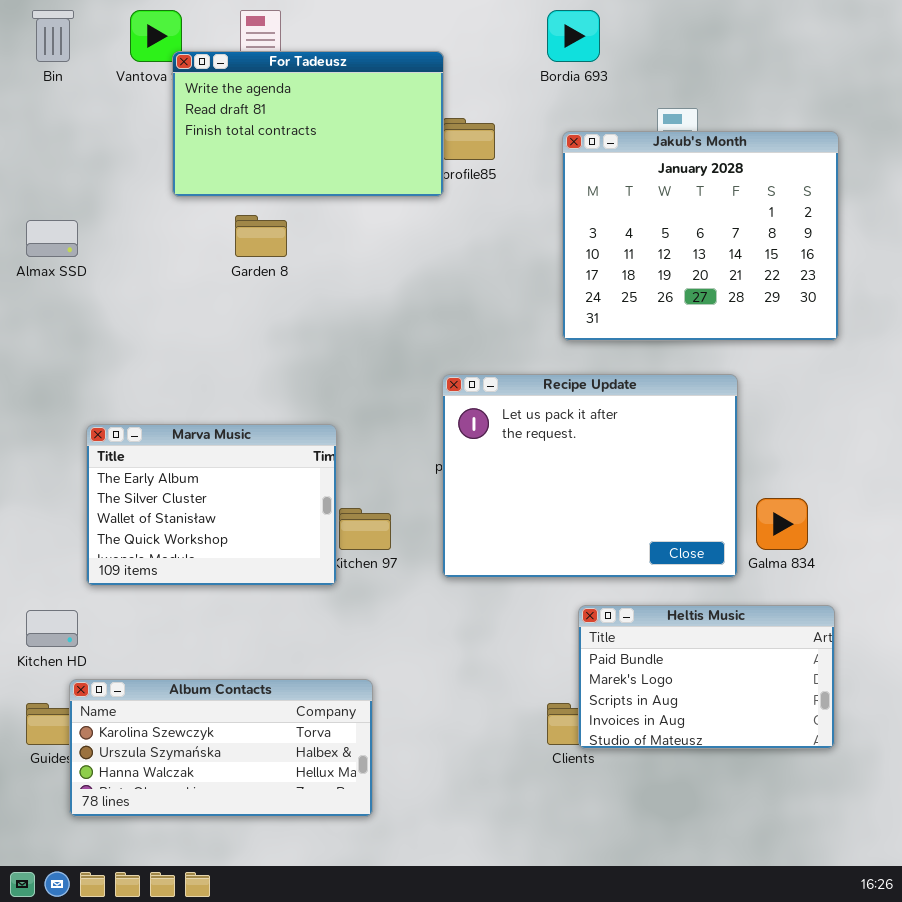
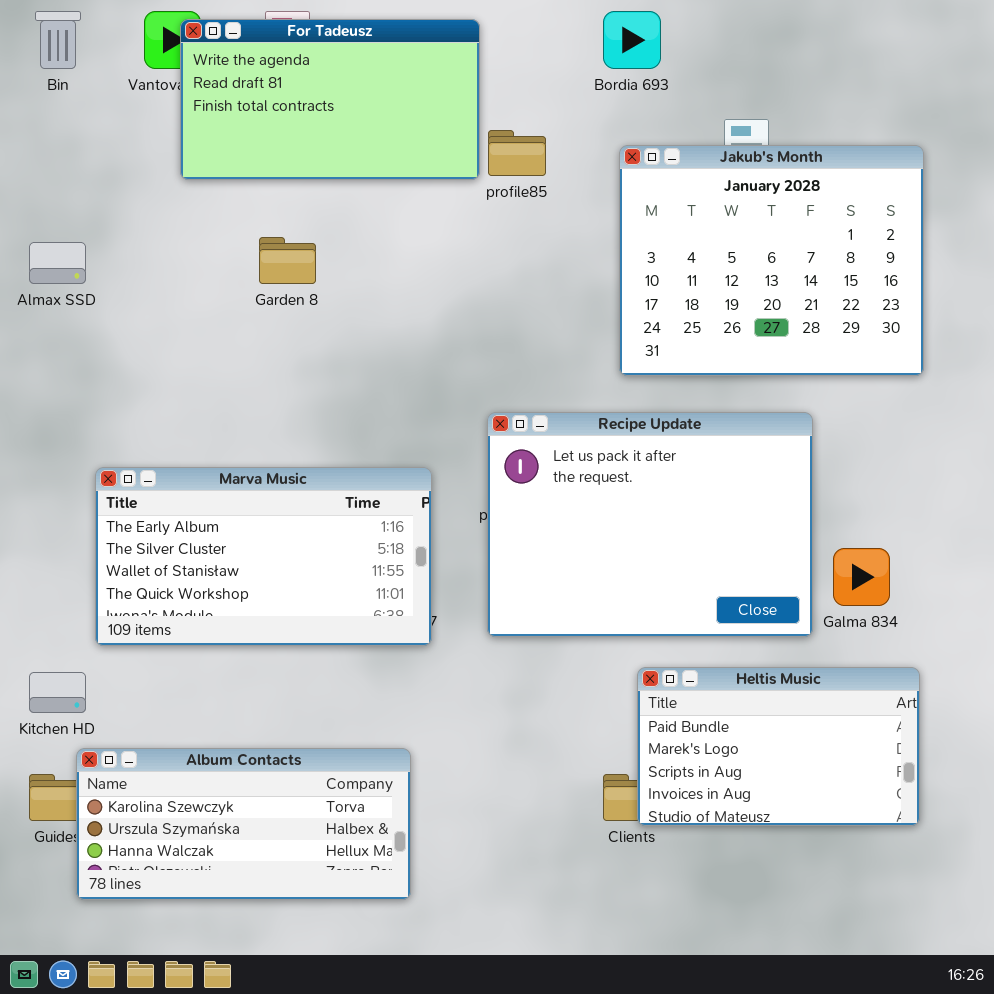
For Tadeusz: [172,51,444,197] -> [180,19,480,180], moved
Marva Music: [86,424,337,586] -> [95,467,432,646], resized

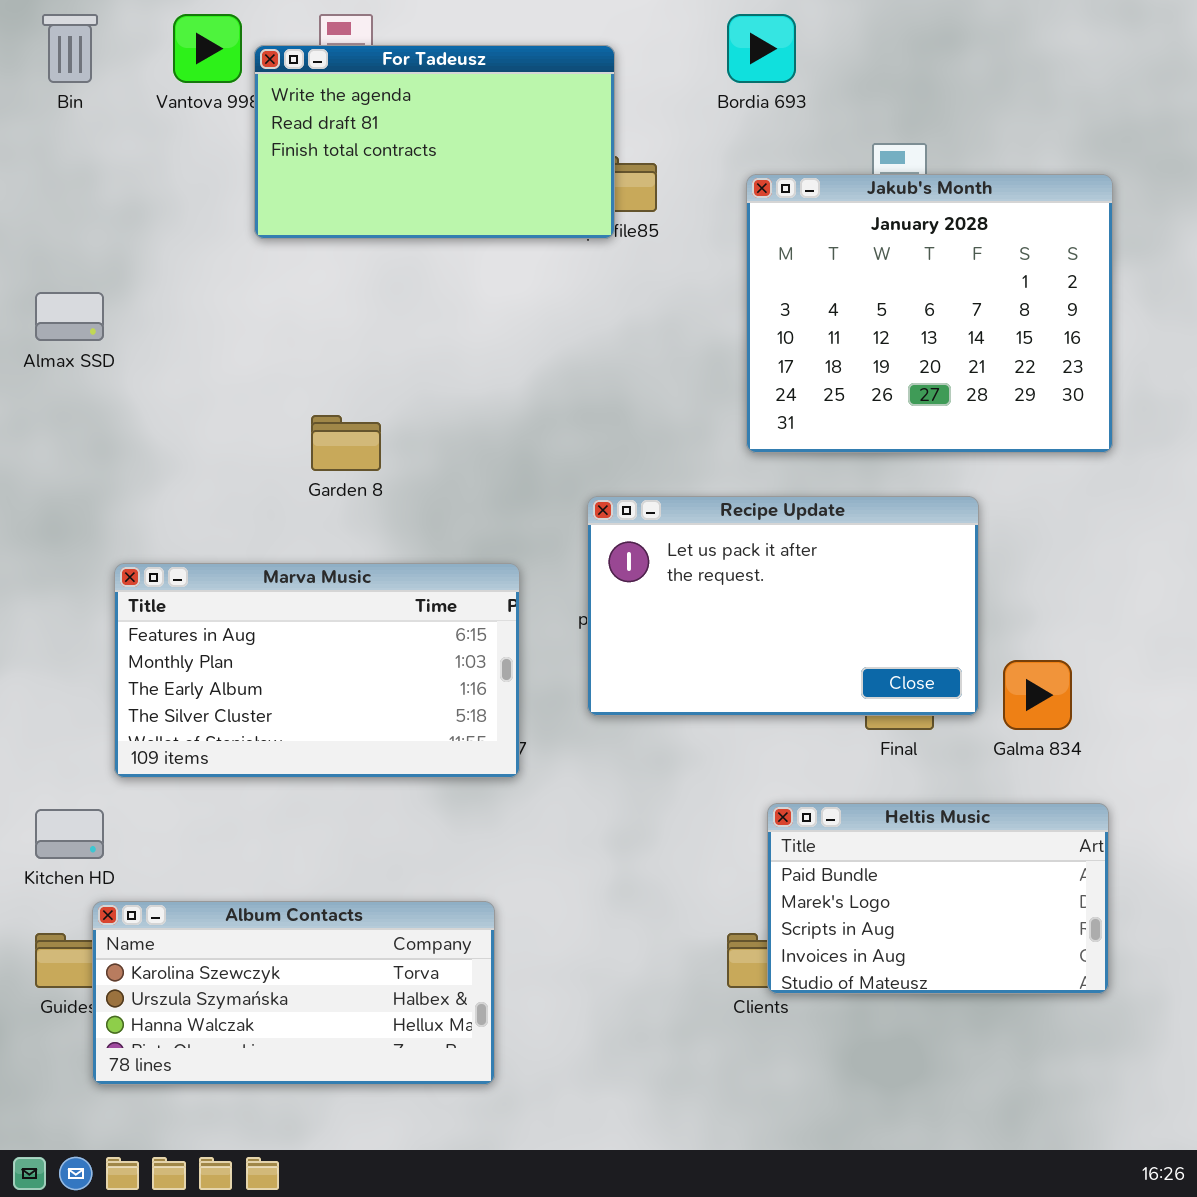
For Tadeusz: [180,19,480,180] -> [254,45,615,239], moved
Garden 8: [259,237,316,284] -> [311,415,381,471], moved
Recipe Update: [487,412,813,637] -> [587,496,979,716], resized
Marva Music: [95,467,432,646] -> [114,563,520,778], scrolled up 2 rows

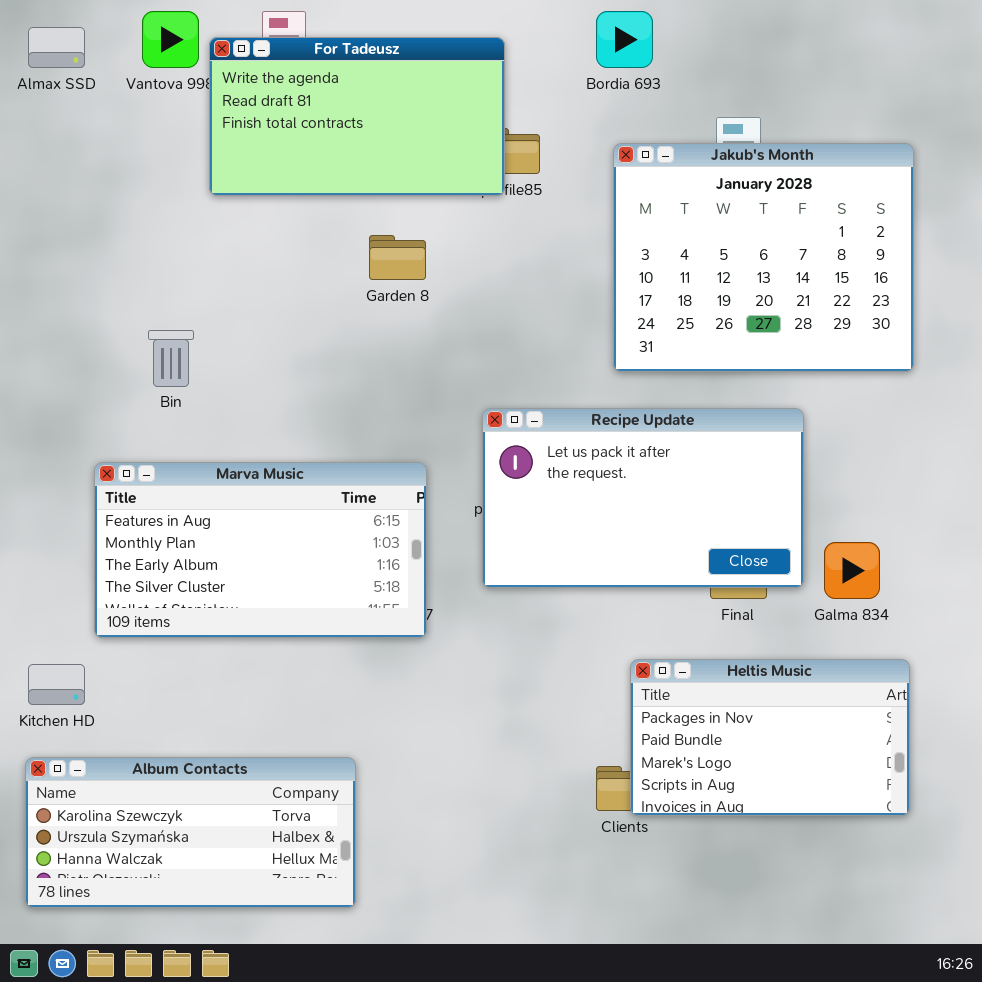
Bin: [42,14,98,83] -> [148,330,194,387], moved
Almax SSD: [35,292,104,341] -> [28,27,85,68], moved
Garden 8: [311,415,381,471] -> [369,235,426,280], moved
Heltis Music: [767,803,1109,994] -> [630,659,910,816], scrolled up 1 row
Album Contacts: [92,901,495,1085] -> [25,757,356,908], moved

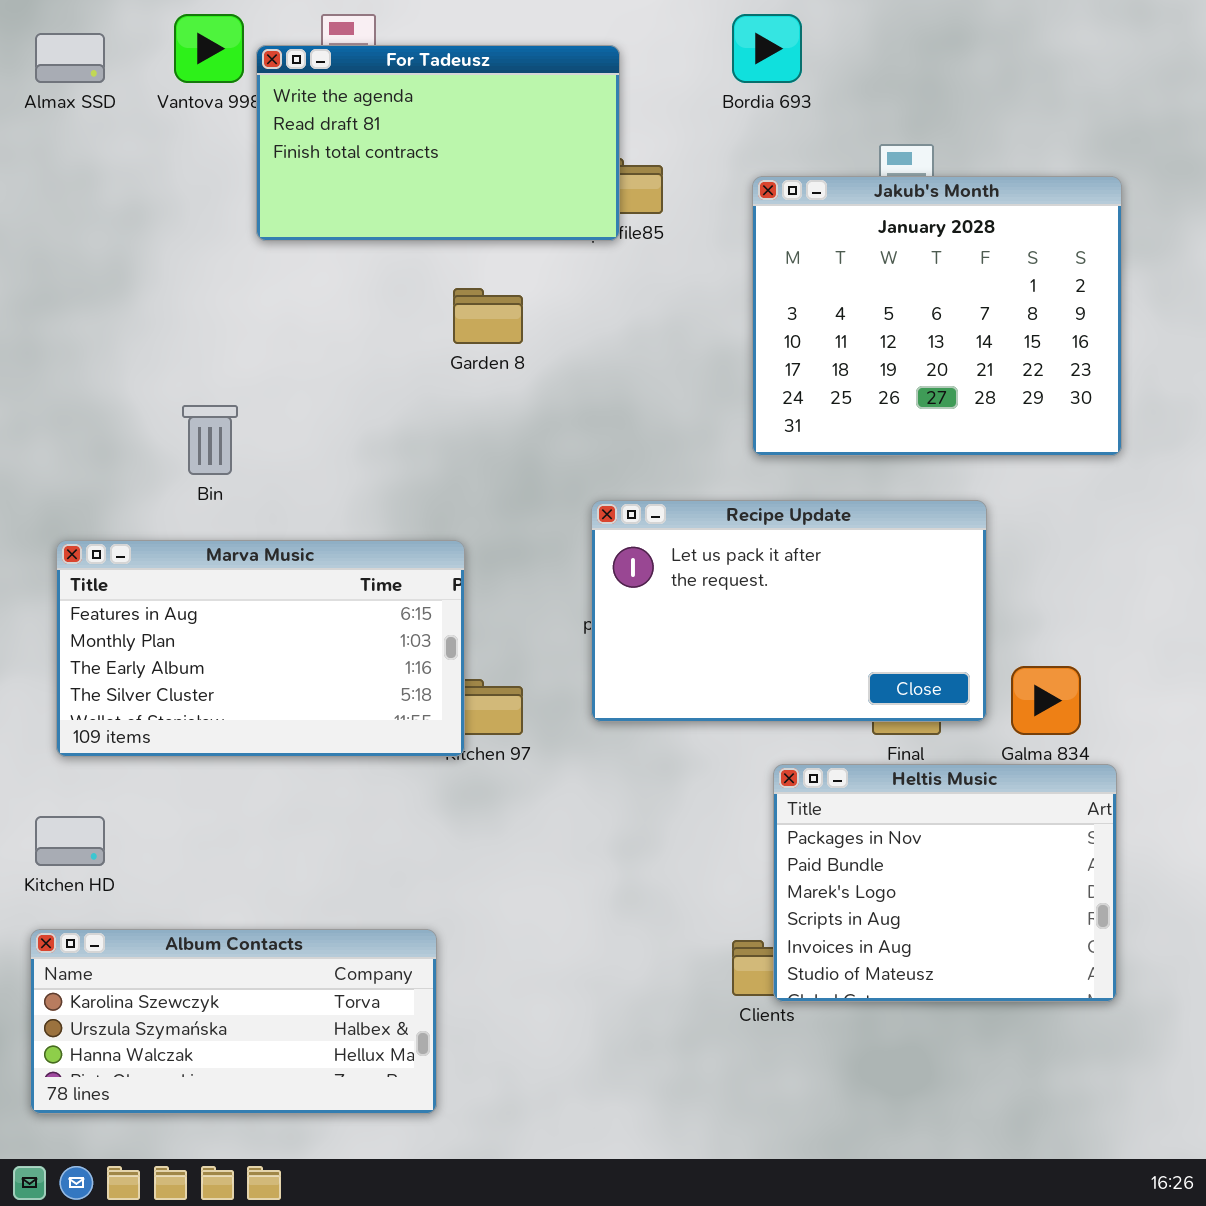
Marva Music: [94,462,427,638] -> [56,540,465,757], moved
Heltis Music: [630,659,910,816] -> [773,764,1117,1002], resized

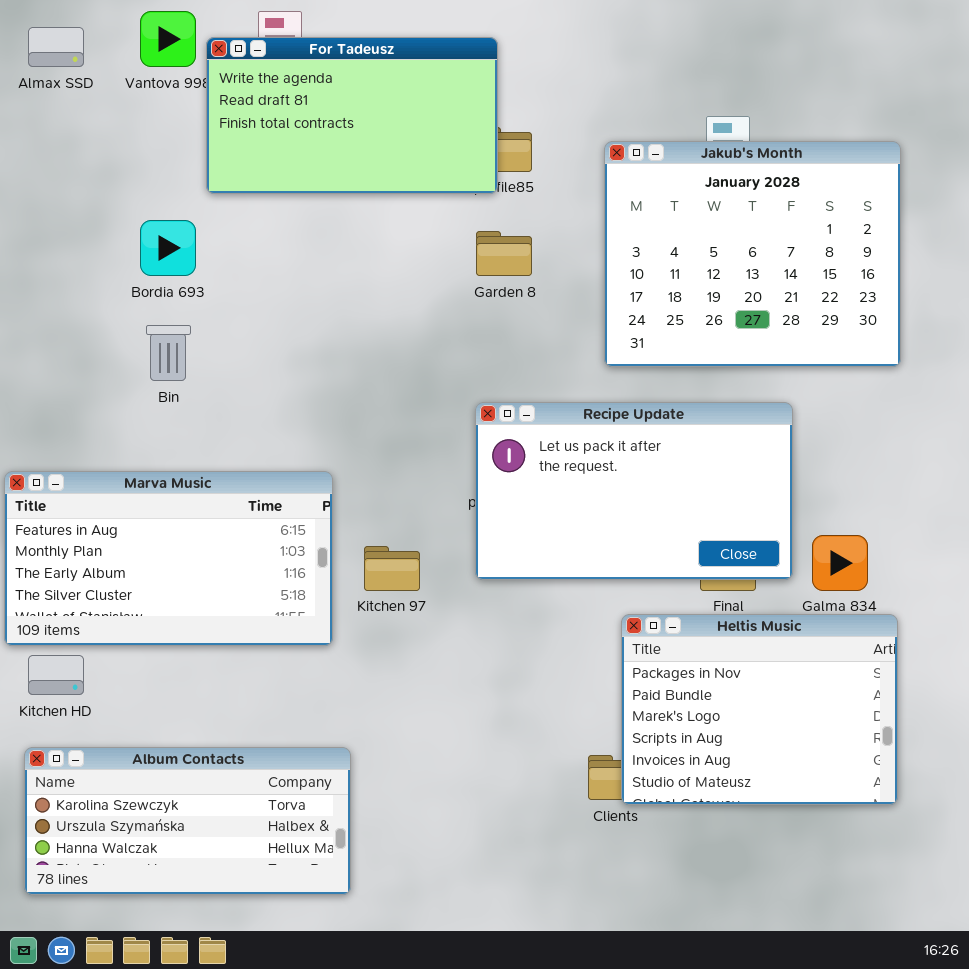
Bordia 693: [732,14,802,83] -> [140,220,196,276], moved
Garden 8: [453,288,523,344] -> [476,231,532,276], moved
Marva Music: [56,540,465,757] -> [4,471,333,646], moved

